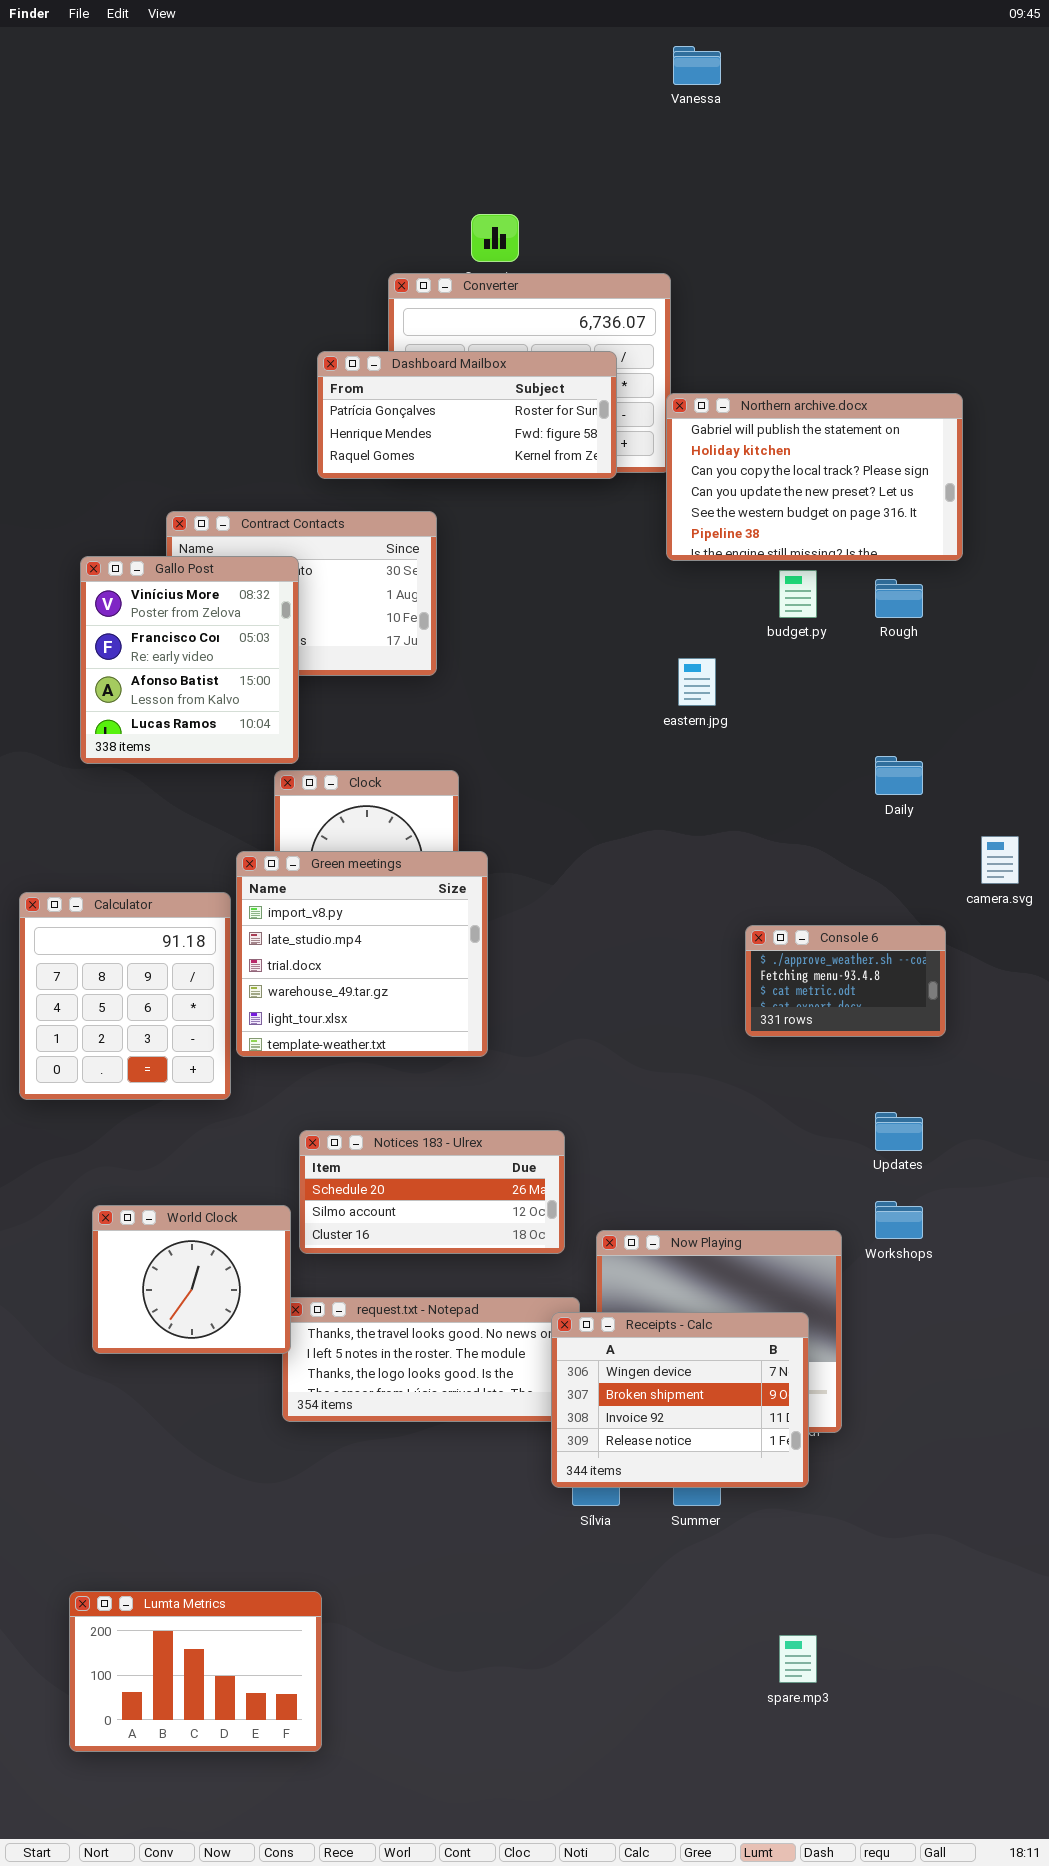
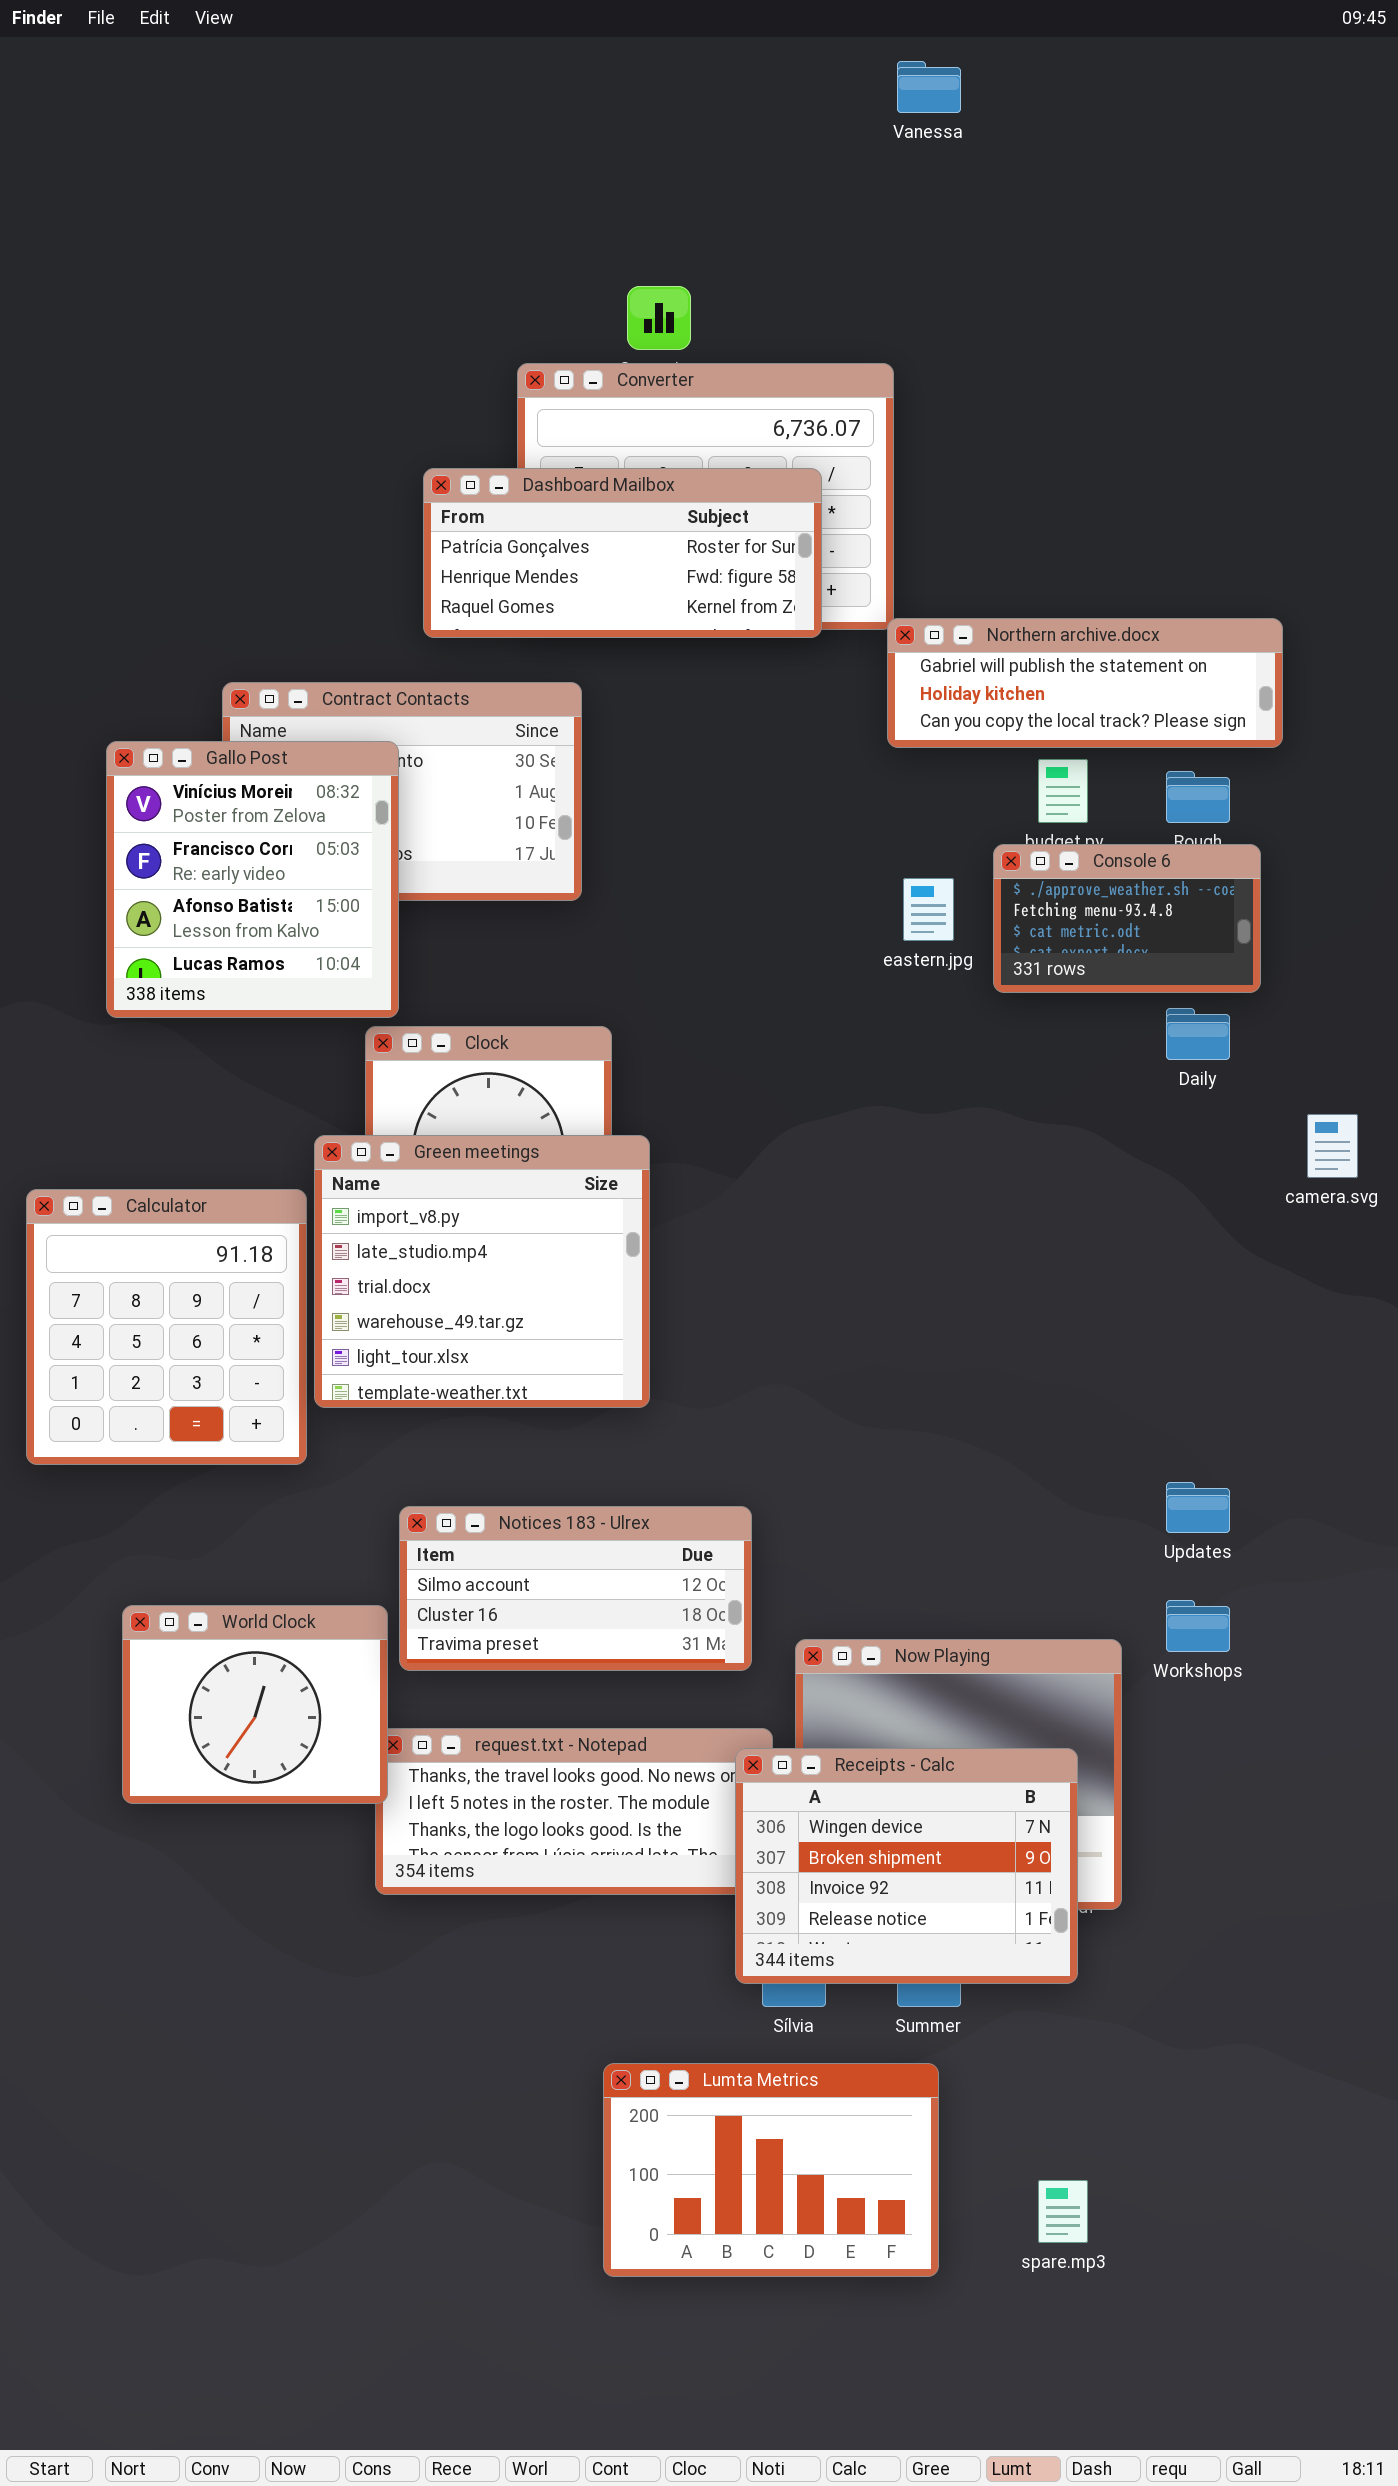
Northern archive.docx: [666,393,963,561] -> [887,618,1283,748], resized
Console 6: [745,925,946,1037] -> [993,844,1261,993], moved
Notices 183 - Ulrex: [299,1130,565,1254] -> [399,1506,752,1671], scrolled down 1 row
Lumta Metrics: [69,1591,322,1752] -> [603,2063,939,2277], moved

